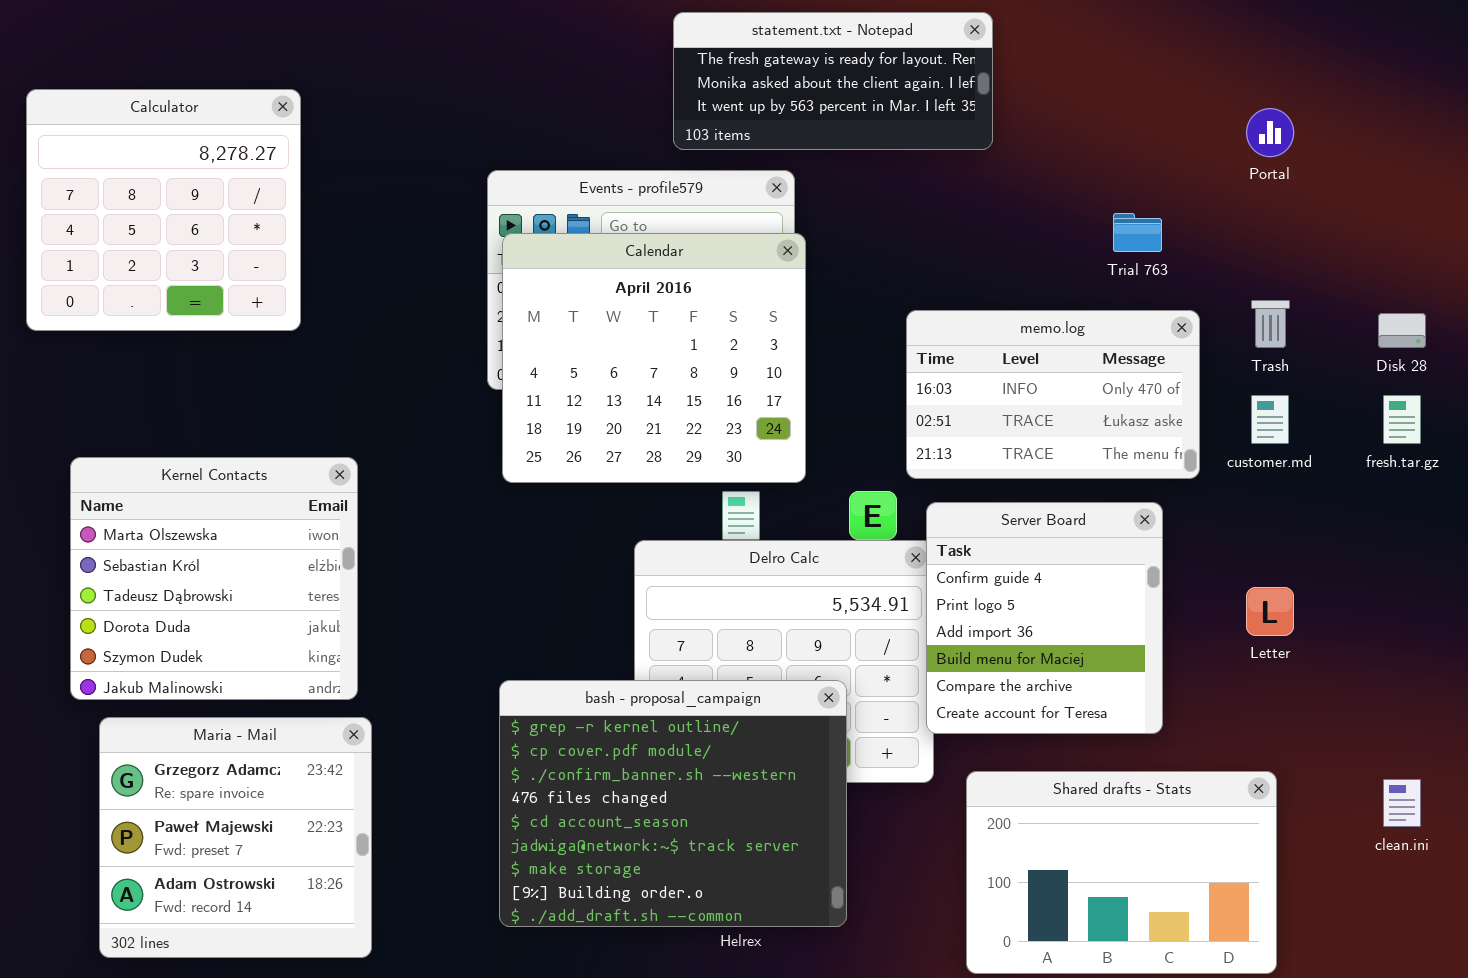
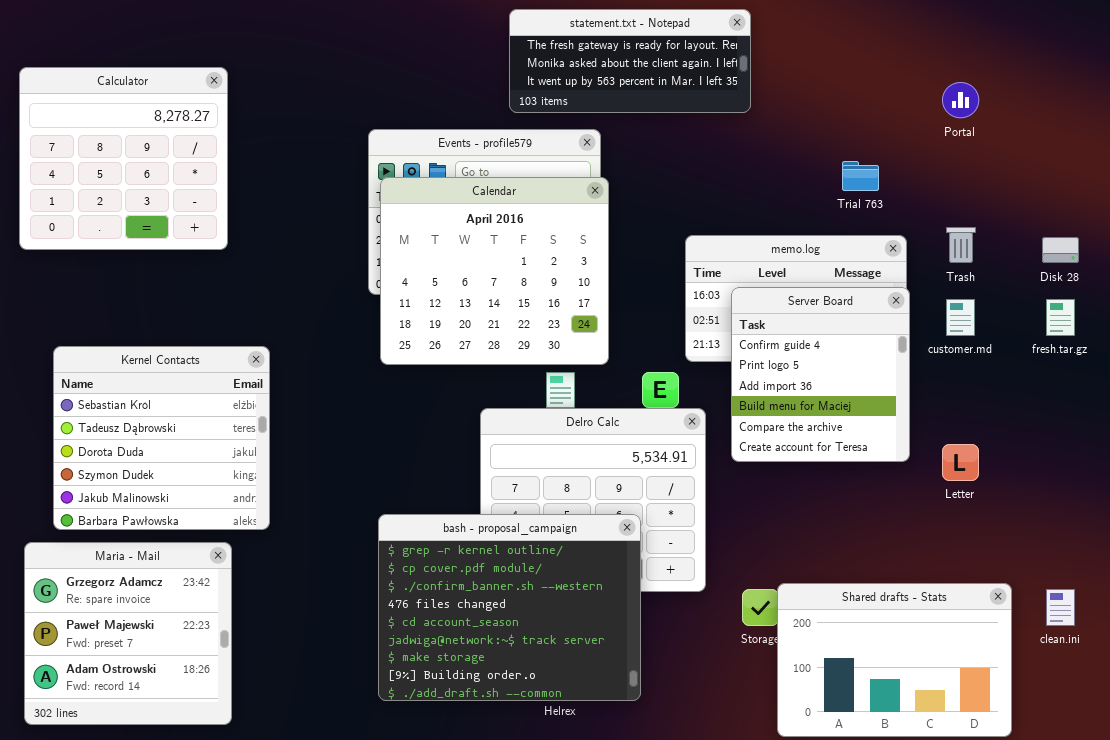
Kernel Contacts: [70,457,358,700] -> [53,346,270,530], scrolled down 1 row
Server Board: [926,502,1163,734] -> [731,287,910,462], moved
Maria - Mail: [99,717,372,958] -> [24,542,232,725], moved
Shared drafts - Stats: [966,771,1277,974] -> [777,583,1012,737], moved

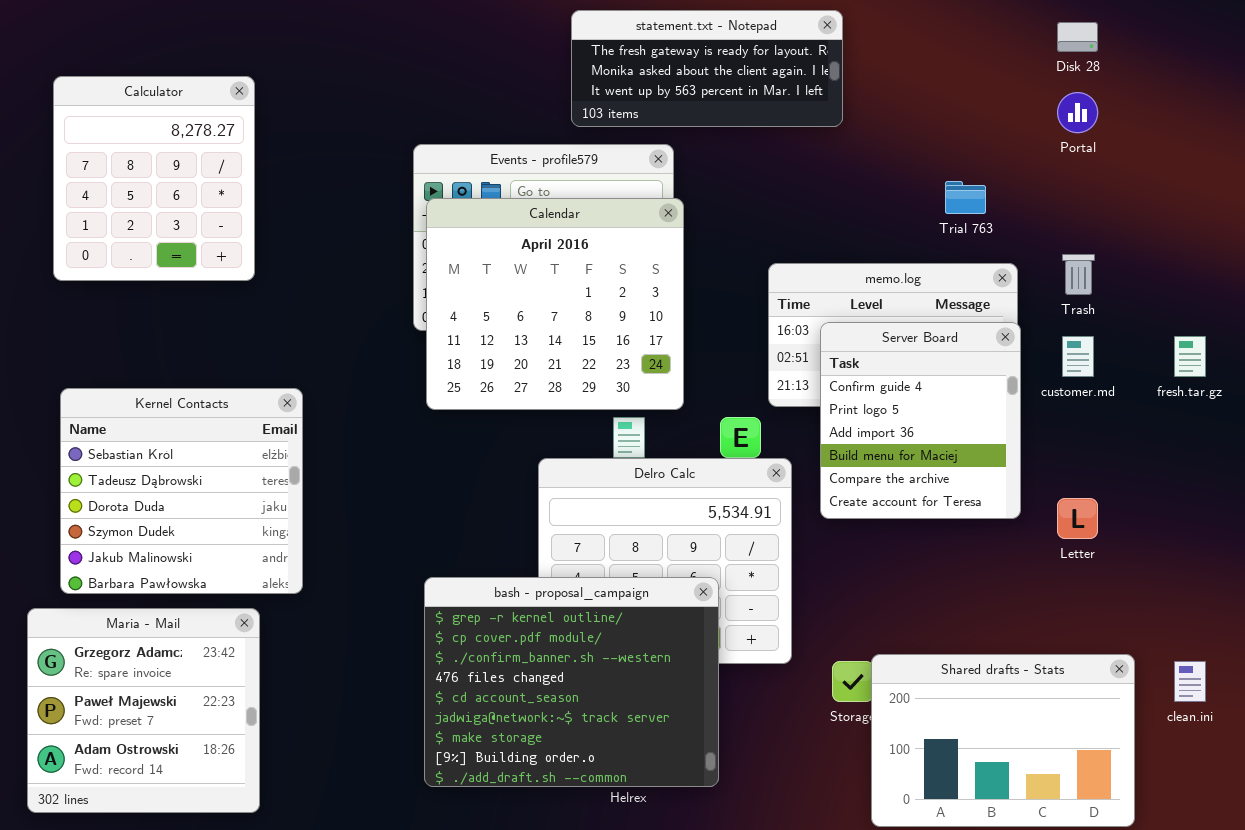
Calculator: [19,67,228,250] -> [53,76,255,281], resized
Disk 28: [1042,237,1079,263] -> [1057,22,1098,52], moved

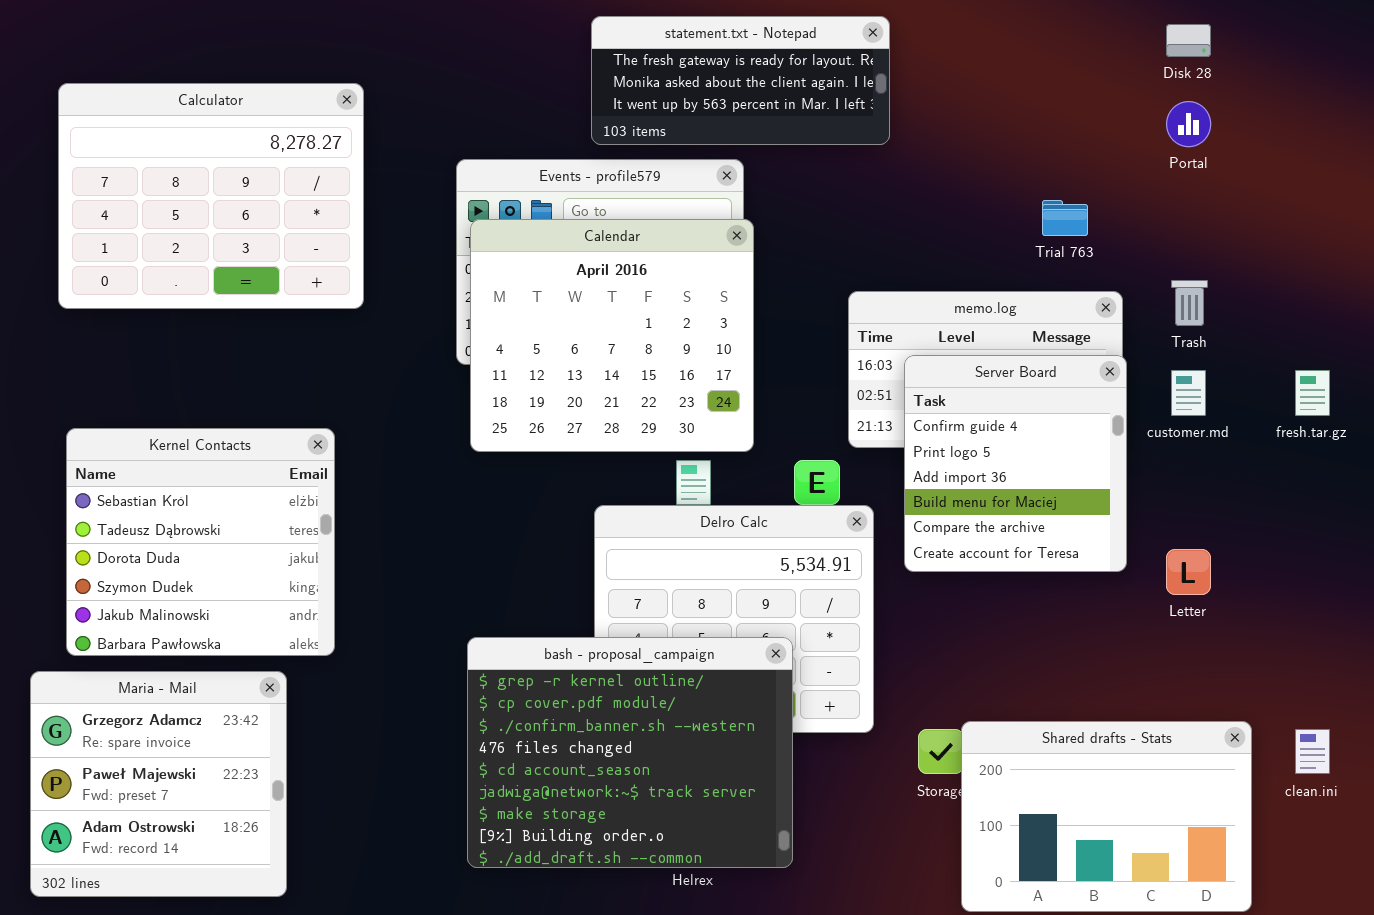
statement.txt - Notepad: [571,10,843,127] -> [591,16,890,145], moved
Calculator: [53,76,255,281] -> [58,83,364,309], resized

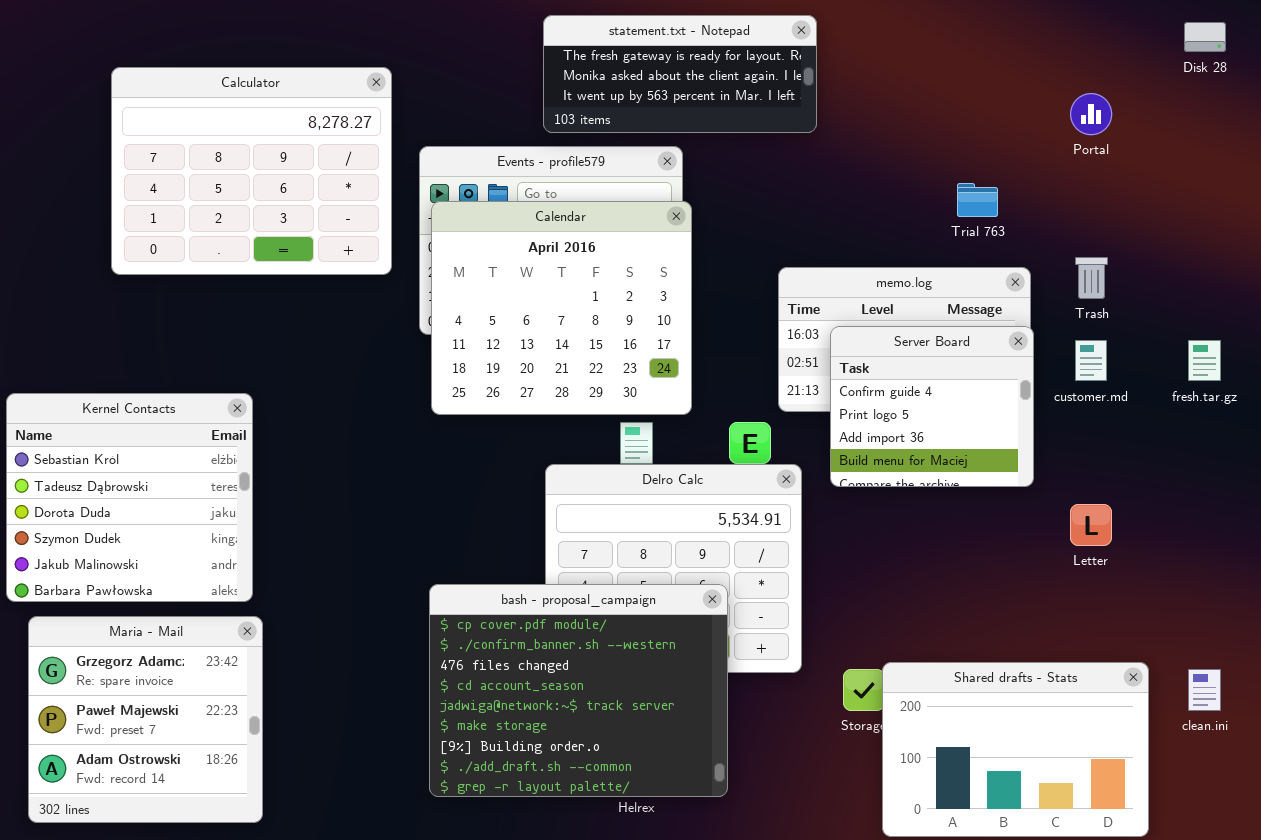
Disk 28: [1166,24,1211,57] -> [1184,22,1226,52], moved
Calculator: [58,83,364,309] -> [111,67,392,275], moved
Server Board: [904,355,1127,572] -> [830,326,1034,487], resized
Kernel Contacts: [66,428,335,656] -> [6,393,253,602], moved
bash - proposal_campaign: [467,637,793,868] -> [429,584,728,797], scrolled down 1 row

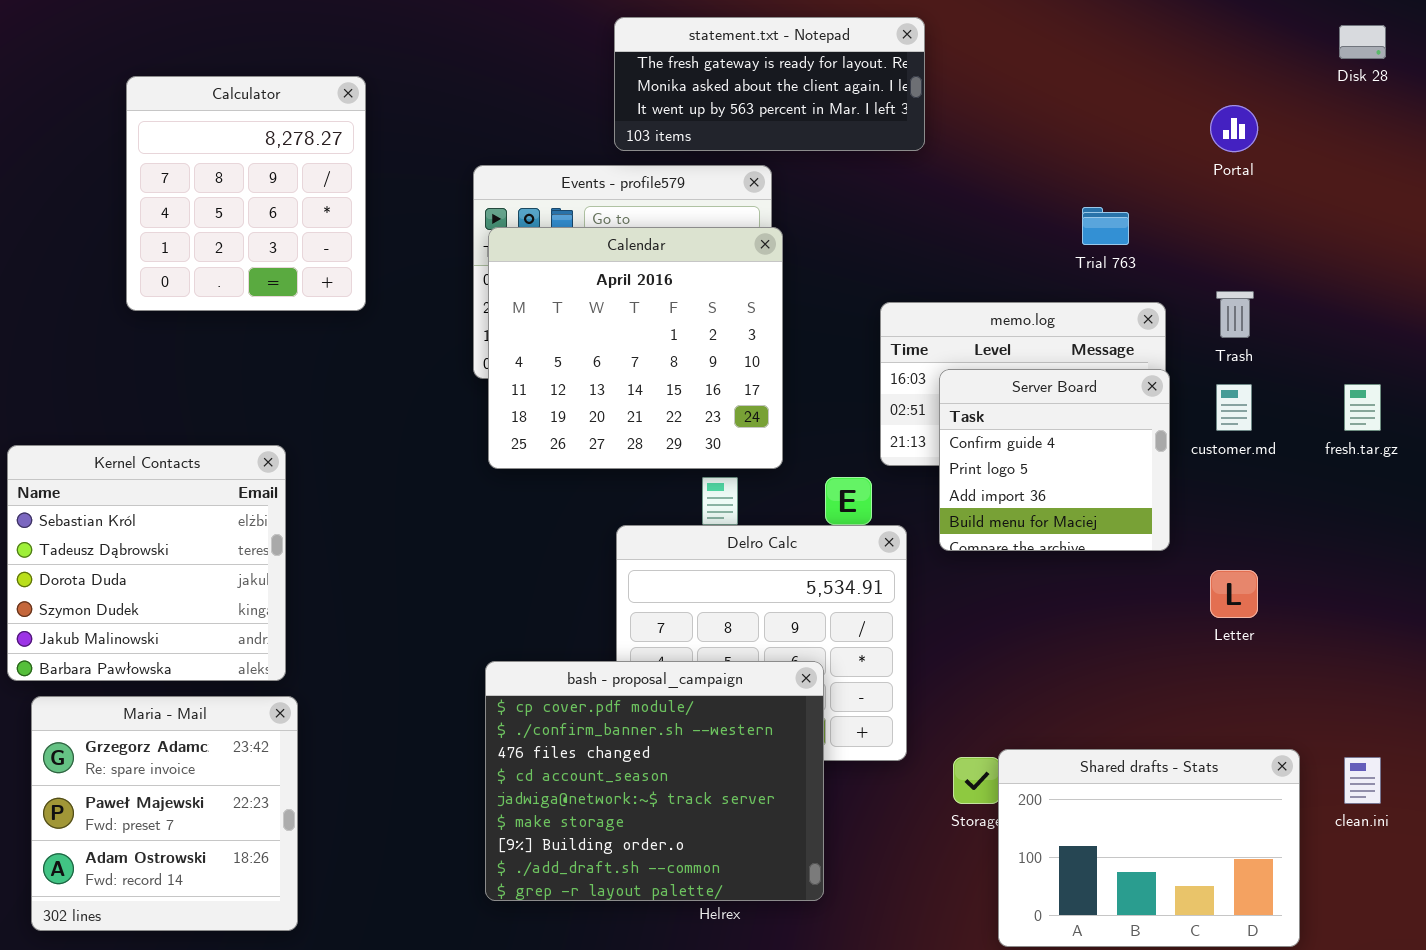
Calculator: [111,67,392,275] -> [126,76,366,311], resized

